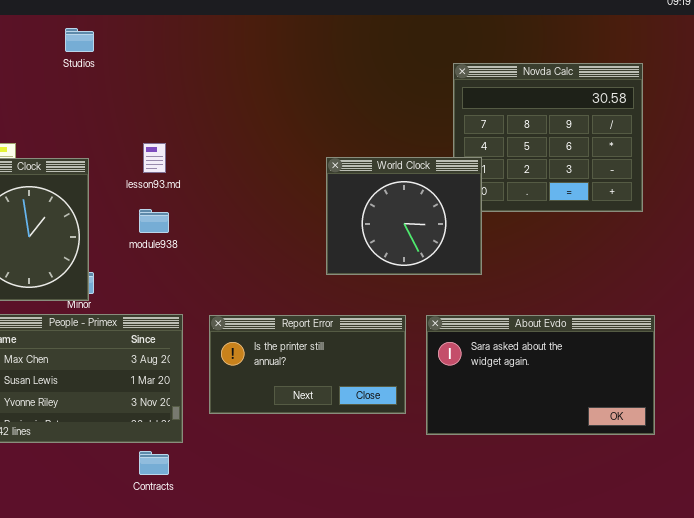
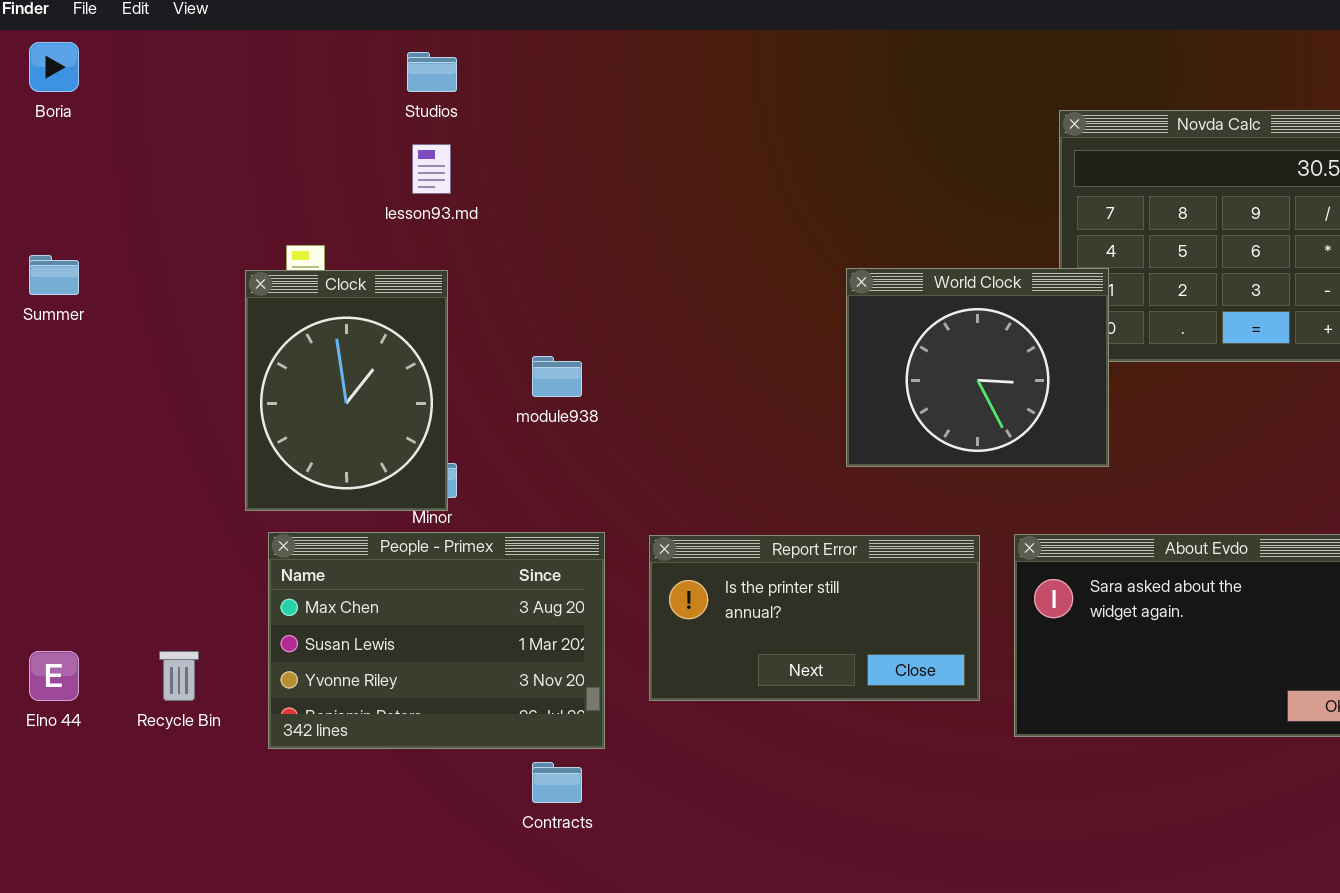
lesson93.md: [143,143,166,173] -> [412,144,451,194], moved

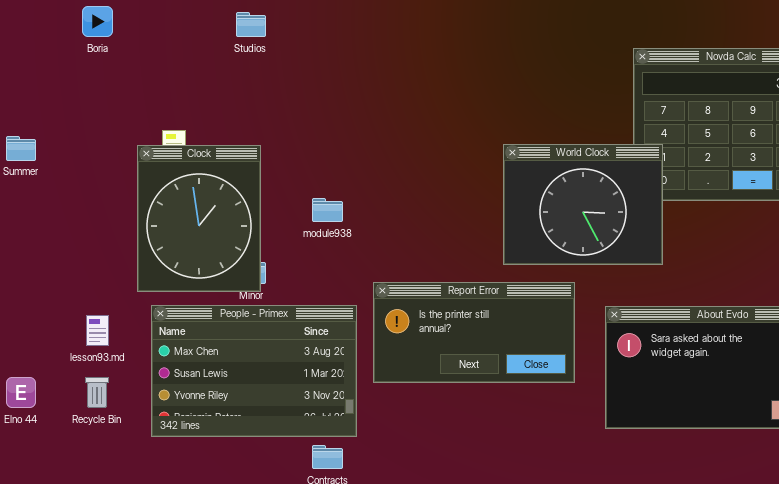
Boria: [29,42,79,92] -> [82,6,113,37], moved
lesson93.md: [412,144,451,194] -> [86,315,109,346], moved
Report Error: [649,535,980,701] -> [373,282,575,383], moved

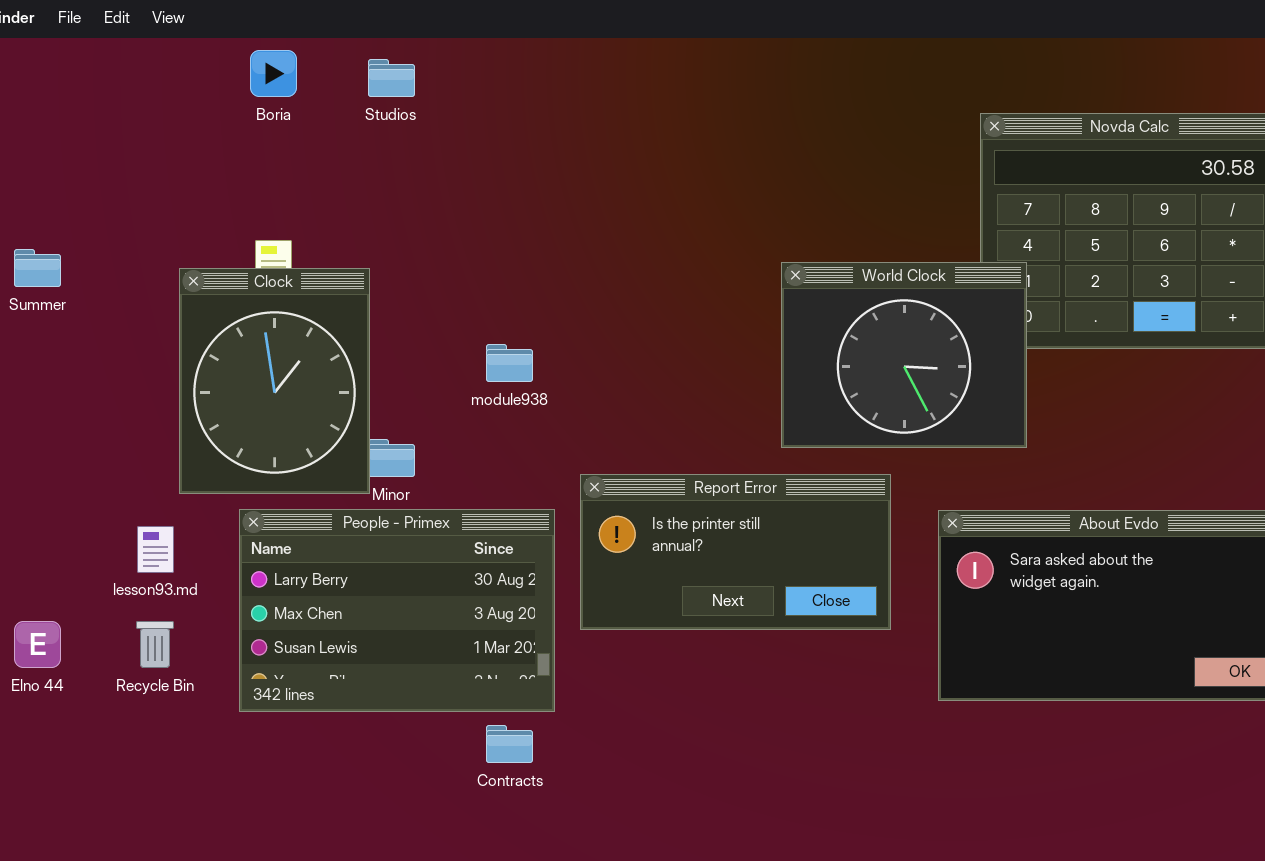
Boria: [82,6,113,37] -> [250,50,297,97], moved
Clock: [137,145,261,292] -> [179,268,370,494], moved
People - Primex: [151,305,357,437] -> [239,509,555,712], scrolled up 1 row

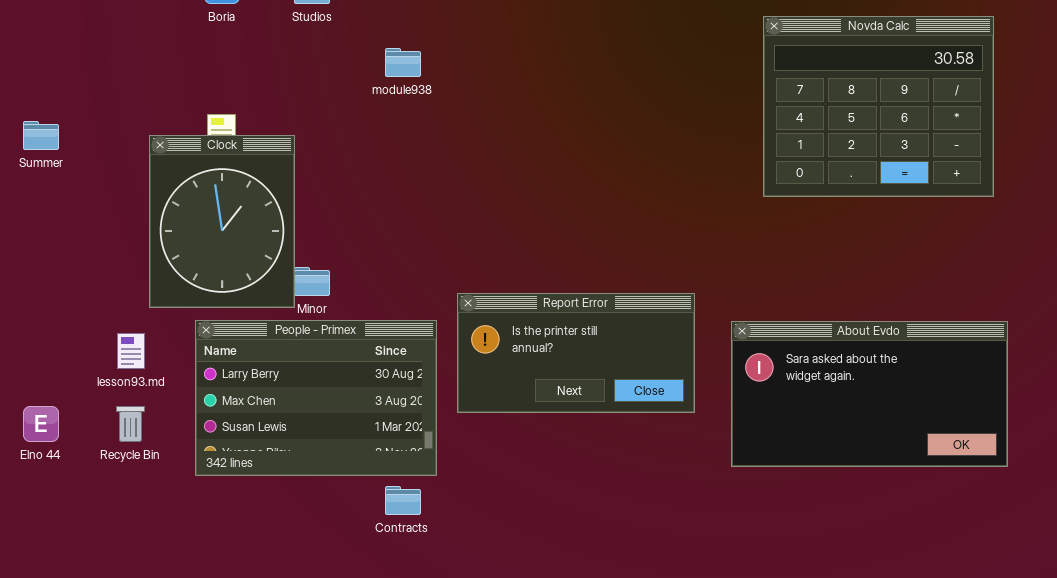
World Clock: [781,262,1027,448] -> none, closed
module938: [486,344,533,382] -> [385,48,421,77], moved

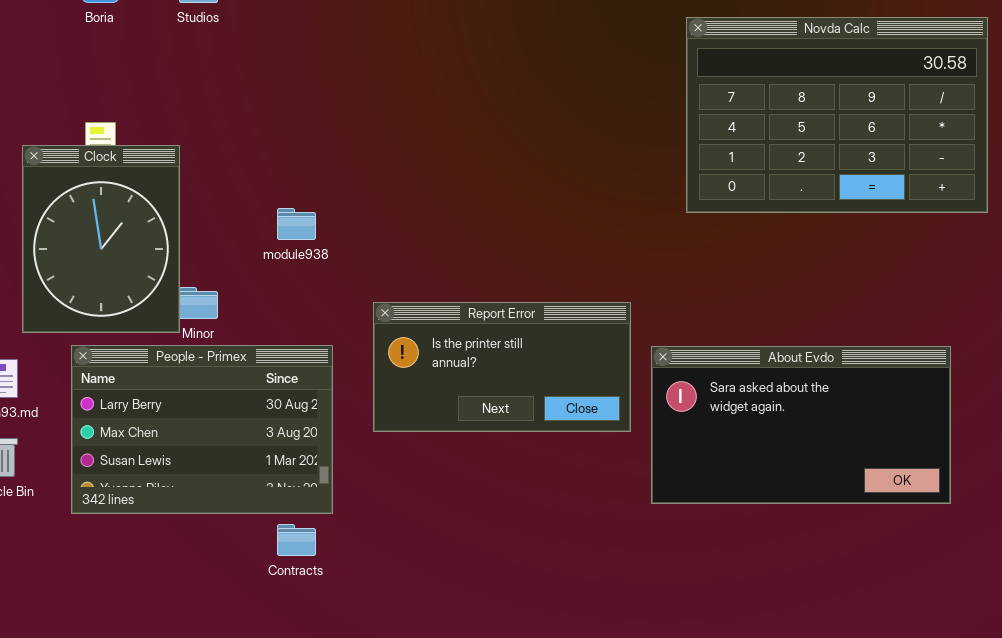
Novda Calc: [763,16,994,197] -> [686,17,988,213], resized
module938: [385,48,421,77] -> [277,208,316,240], moved
Report Error: [457,293,695,413] -> [373,302,631,432], moved

